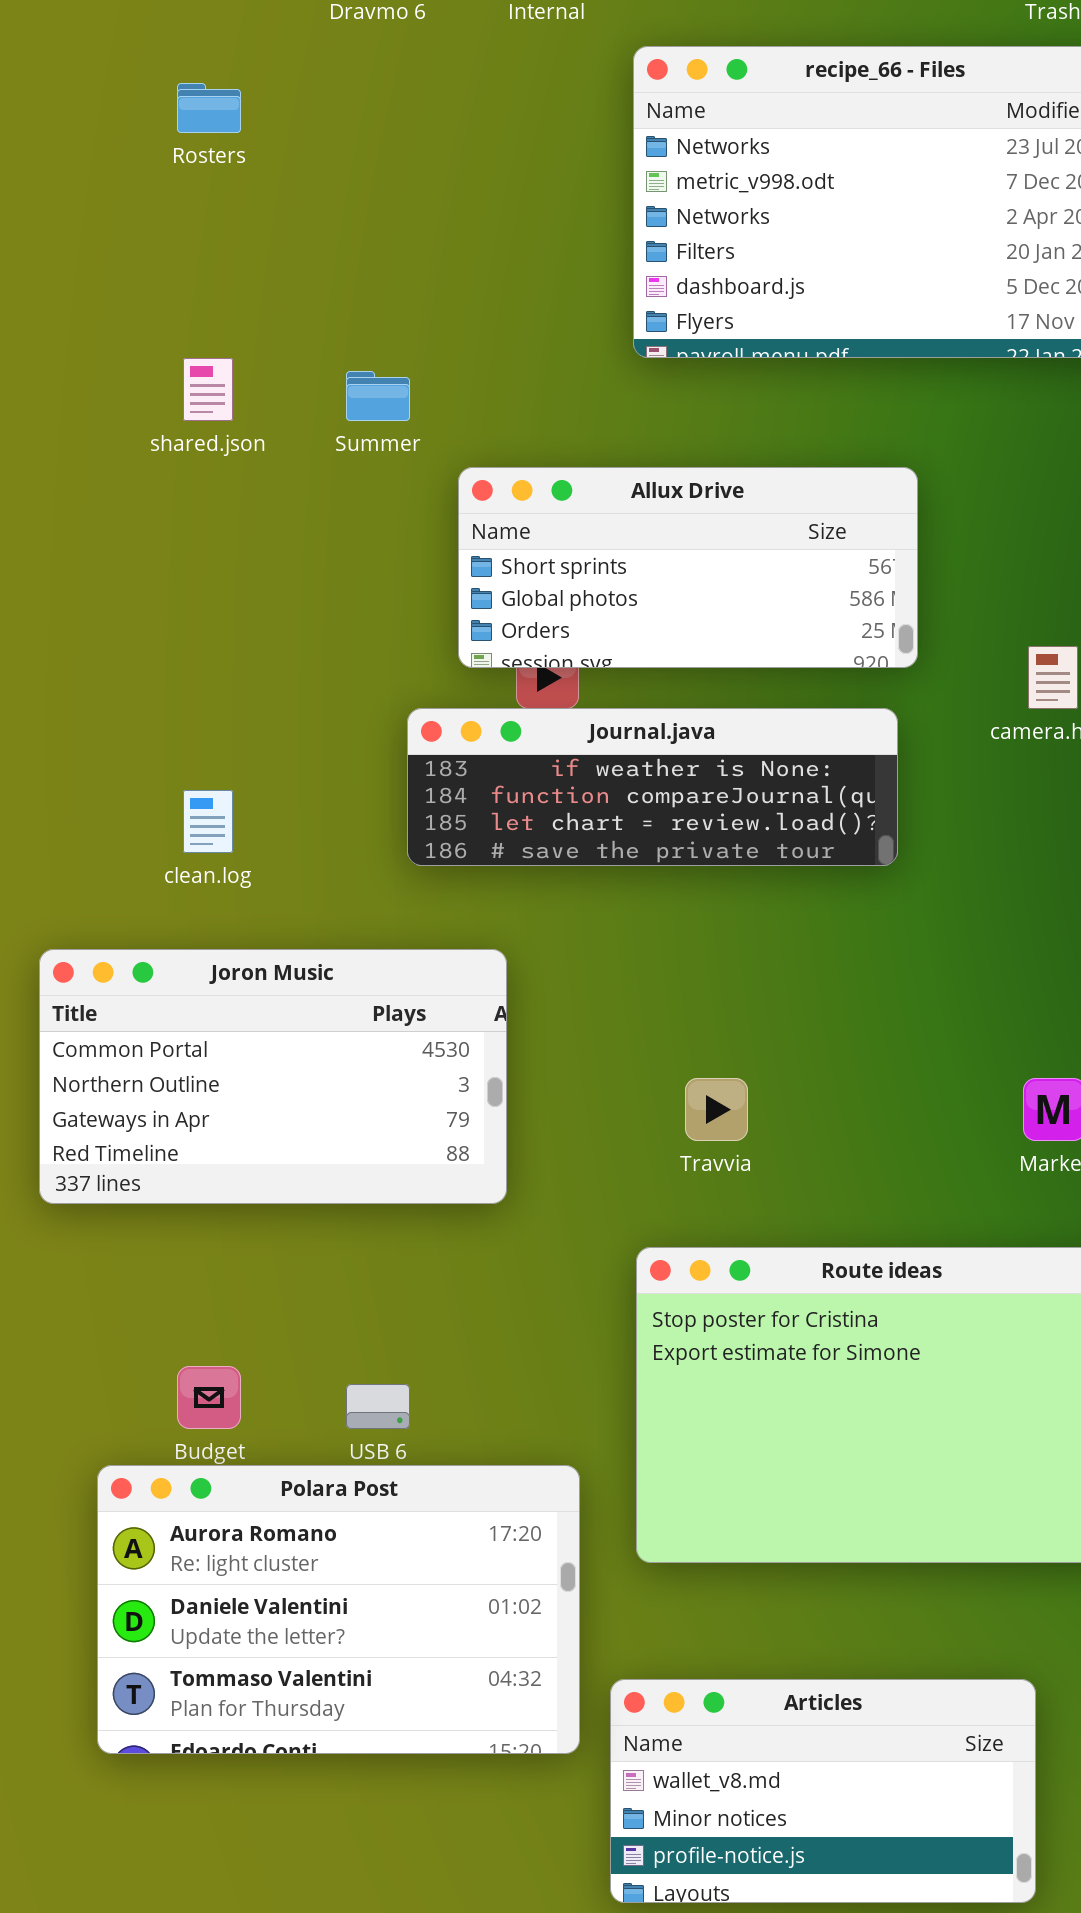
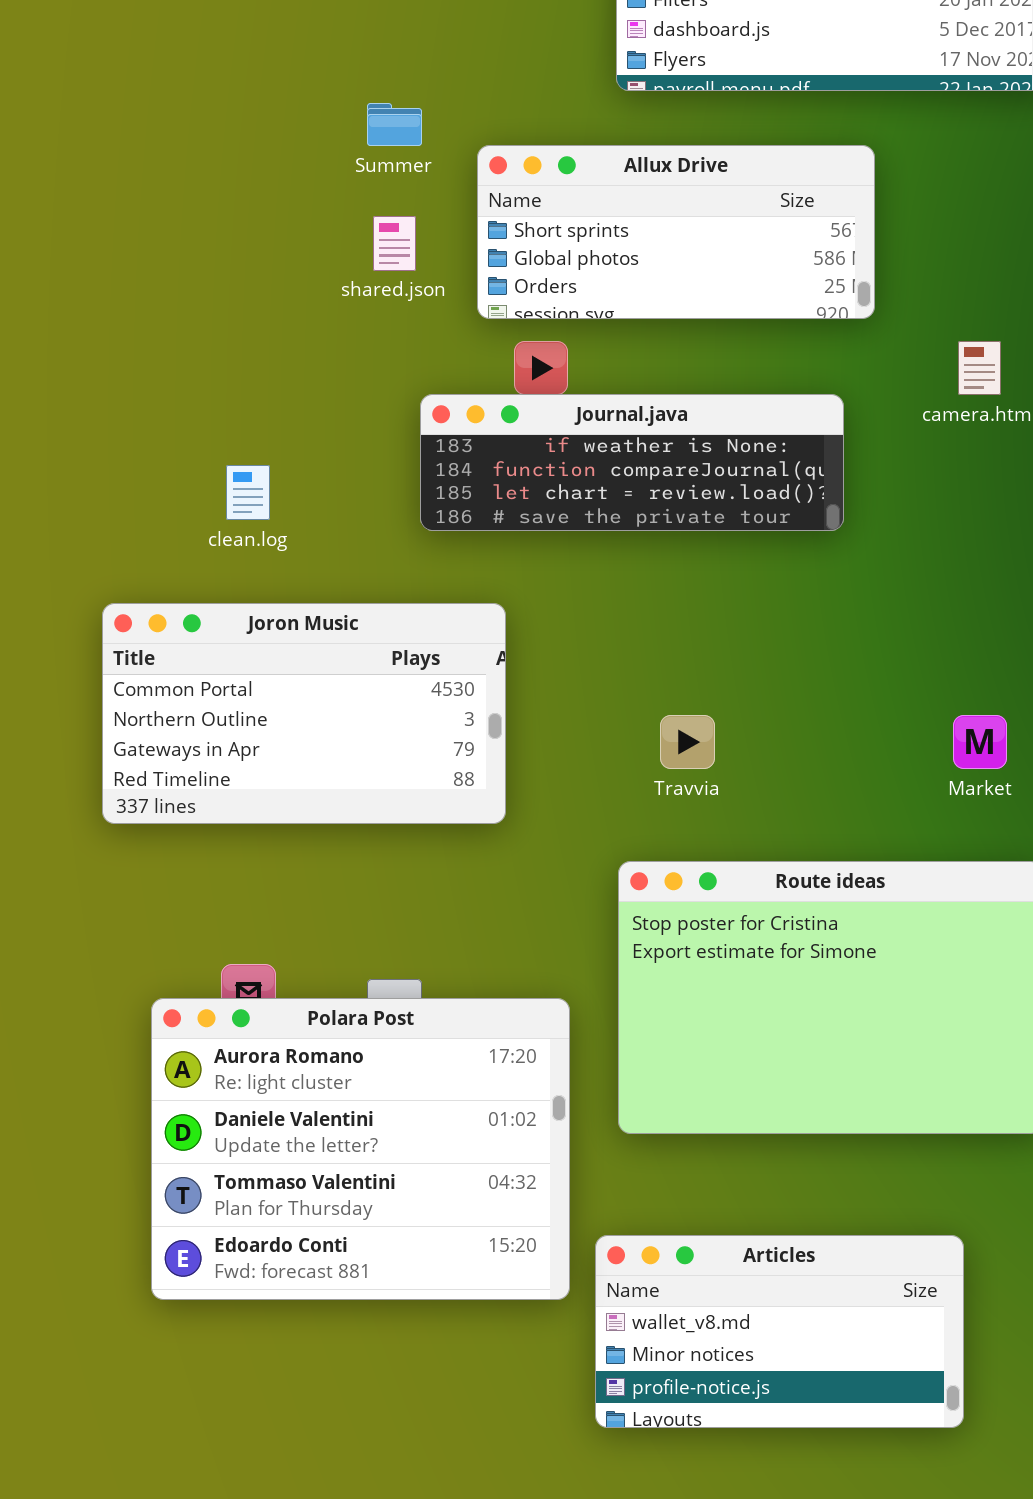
shared.json: [183,358,233,421] -> [373,216,416,271], moved
Allux Drive: [458,467,918,668] -> [477,145,875,319], moved
Polara Post: [97,1465,580,1754] -> [151,998,570,1300], resized

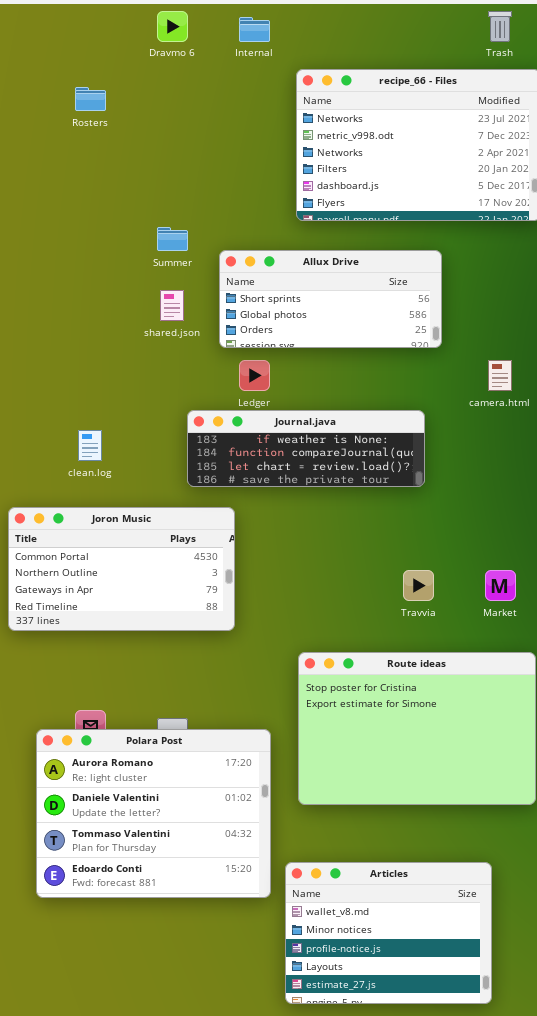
Journal.java: [420,394,844,531] -> [187,410,425,487], moved
Travvia: [660,715,715,769] -> [403,570,434,601], moved
Articles: [595,1235,964,1428] -> [285,862,492,1004], resized

